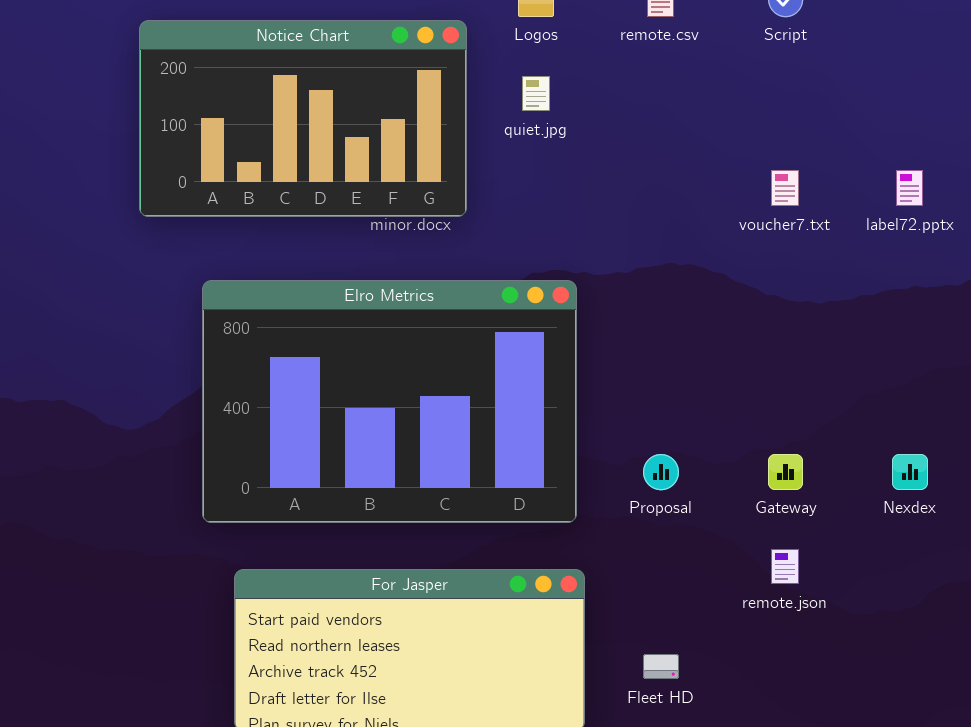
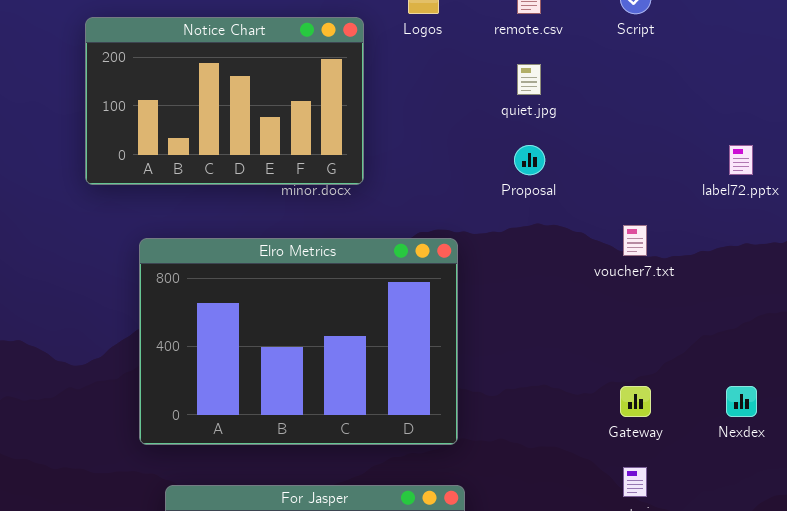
quiet.jpg: [522,76,550,111] -> [517,64,541,95], moved
voucher7.txt: [771,170,799,206] -> [623,225,647,256], moved
Proposal: [643,454,679,490] -> [514,145,545,175], moved

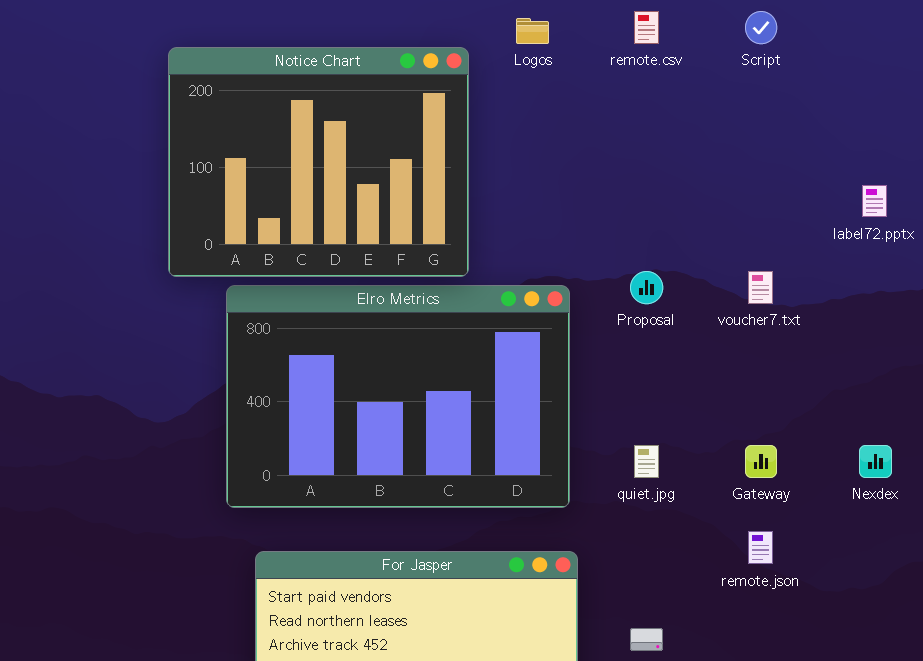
Notice Chart: [85,17,364,185] -> [168,47,469,277], resized
quiet.jpg: [517,64,541,95] -> [634,445,659,478], moved
Proposal: [514,145,545,175] -> [630,271,663,304], moved

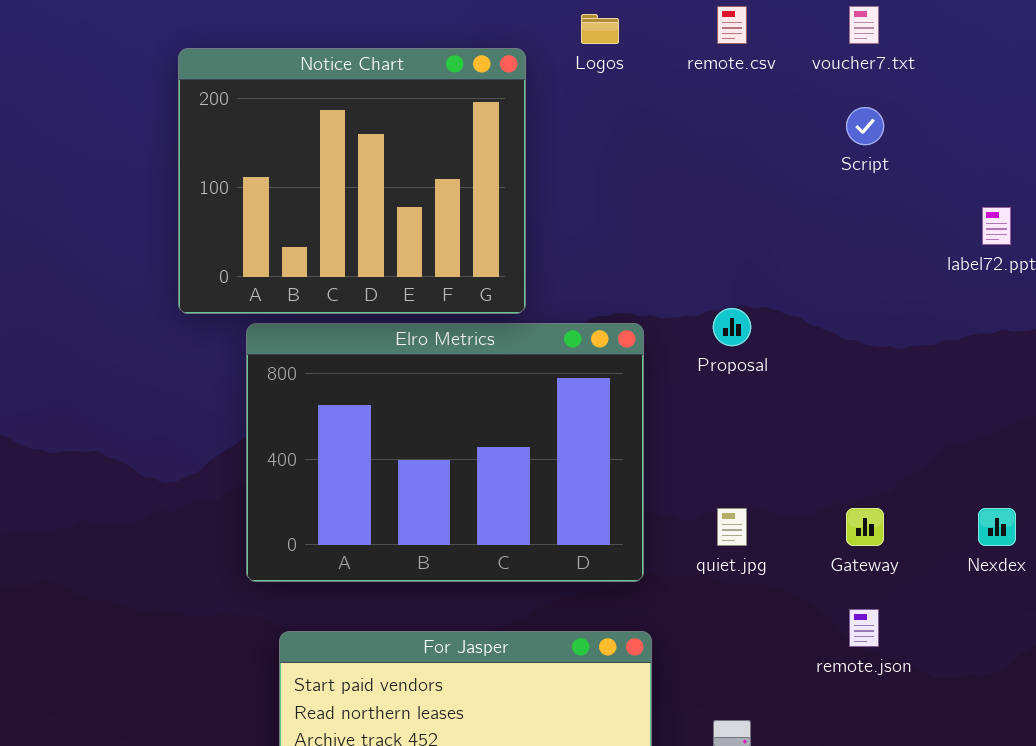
Script: [745,11,777,44] -> [846,107,884,145], moved
voucher7.txt: [748,271,773,304] -> [849,6,879,44], moved

